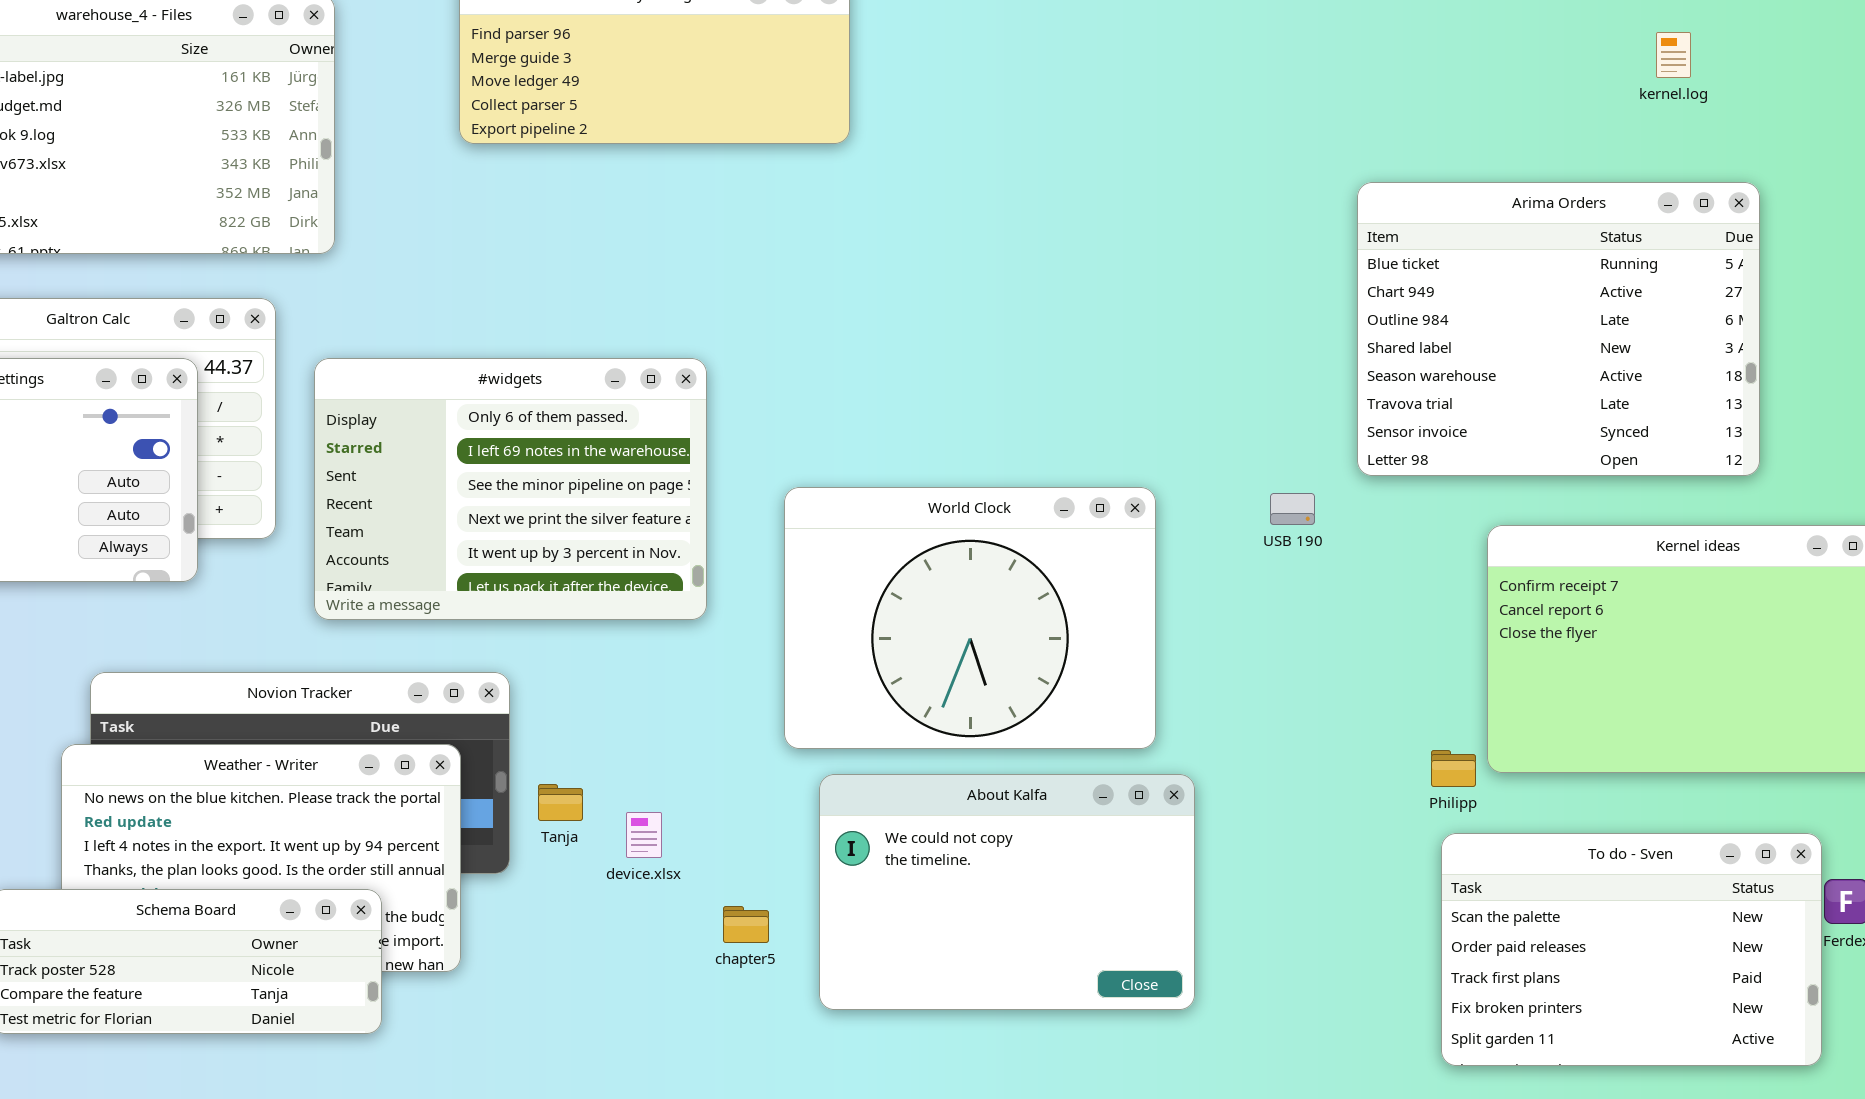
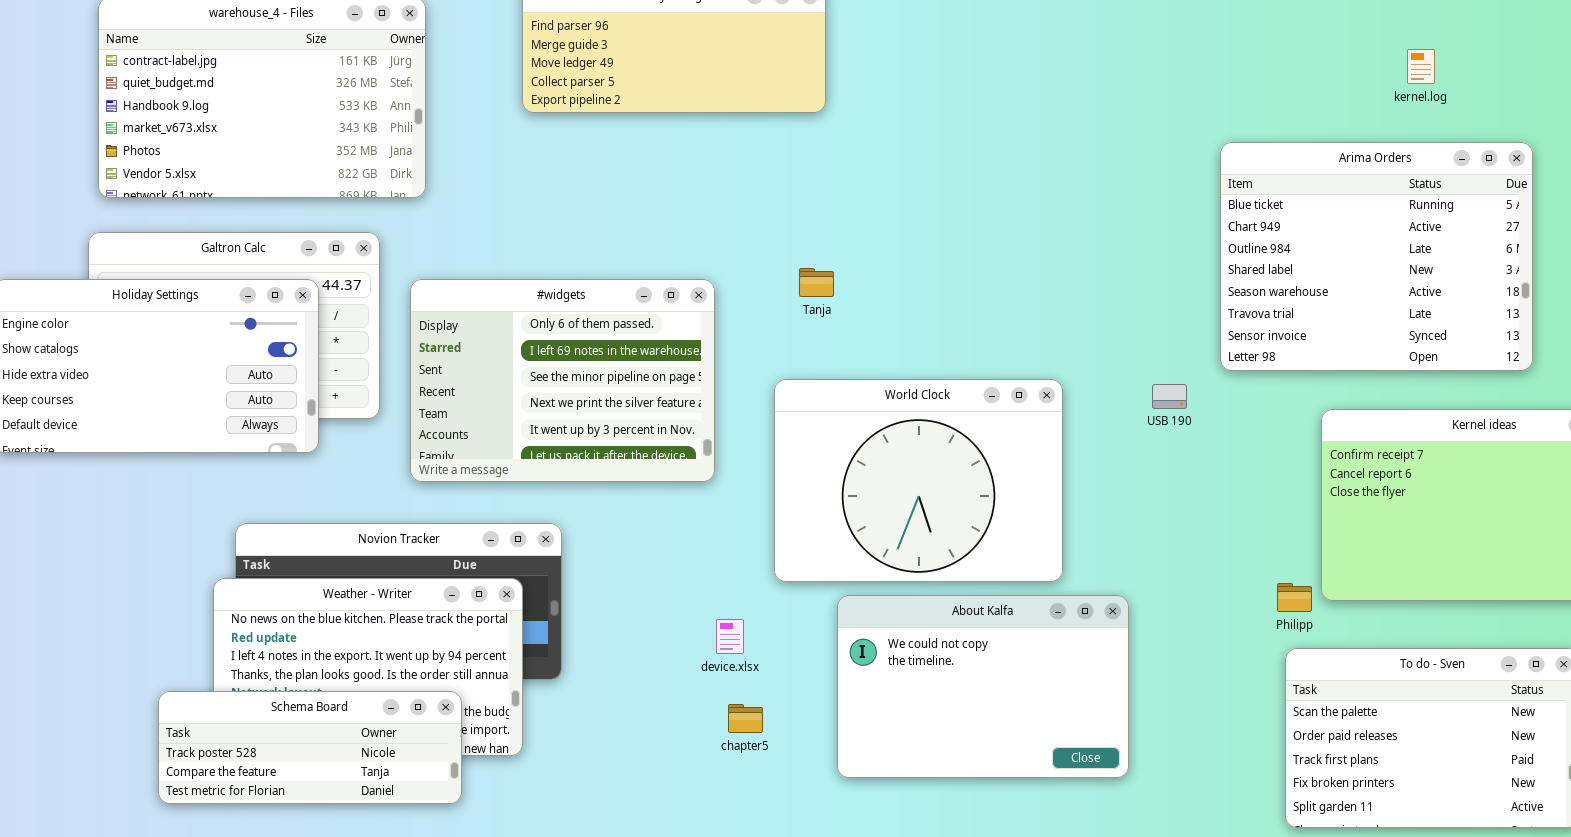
kernel.log: [1656,32,1691,78] -> [1407,49,1435,84], moved
About Kalfa: [819,774,1195,1010] -> [837,595,1129,778], moved
Tanja: [538,784,583,821] -> [799,268,834,297], moved
device.xlsx: [626,812,662,858] -> [716,619,744,654], moved

